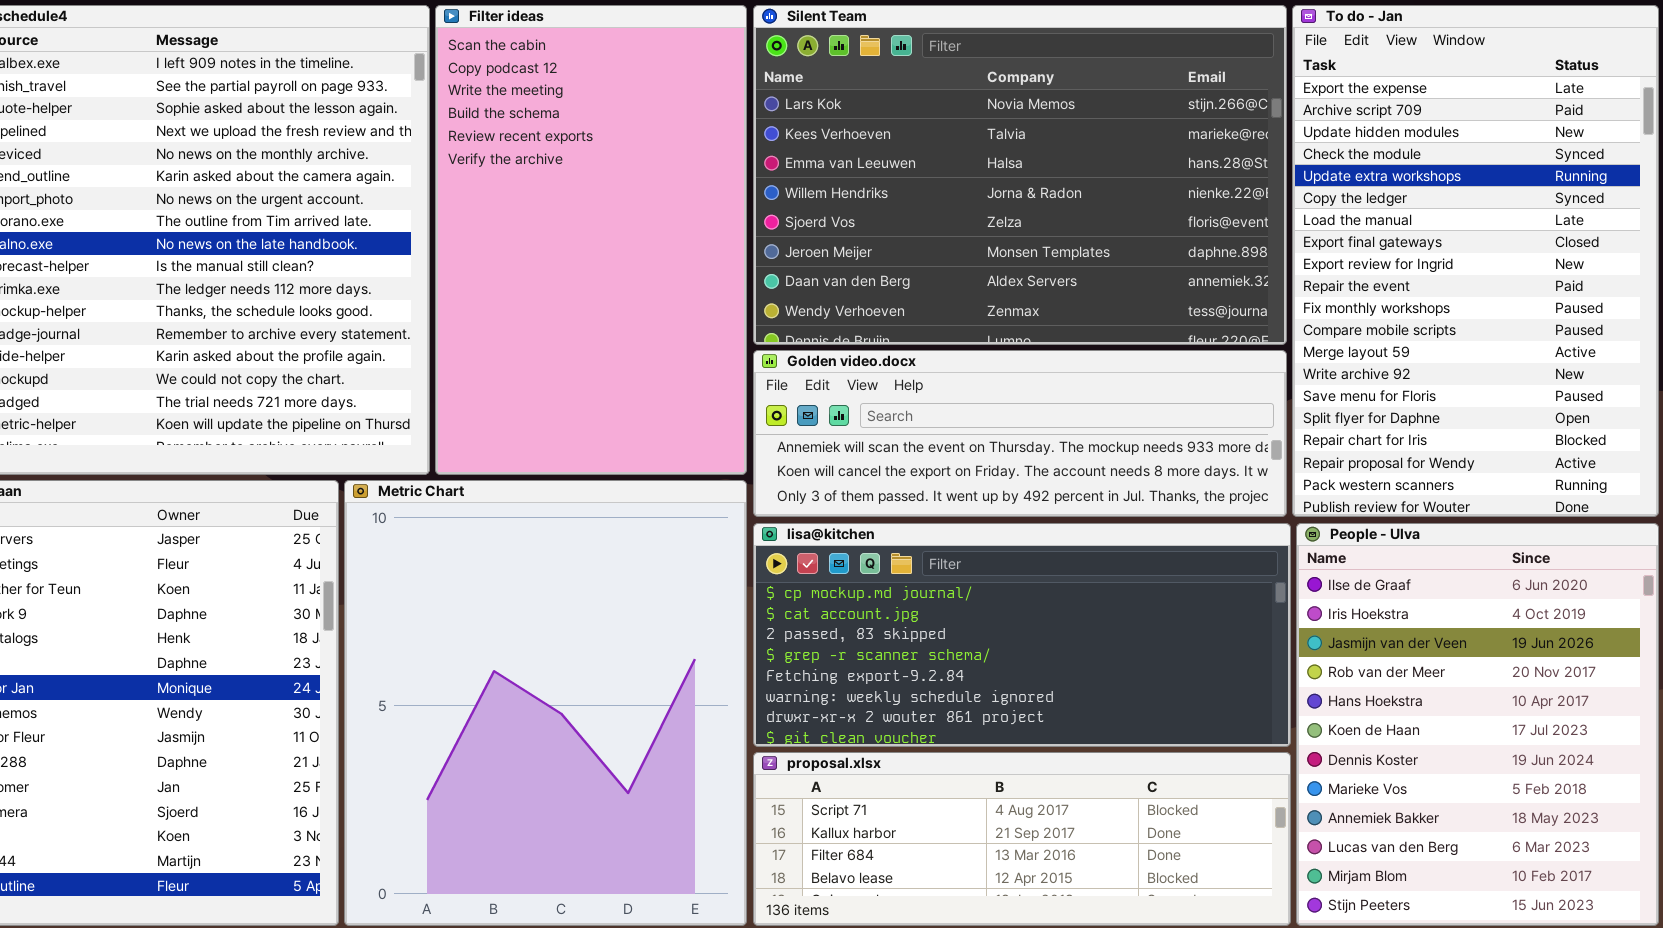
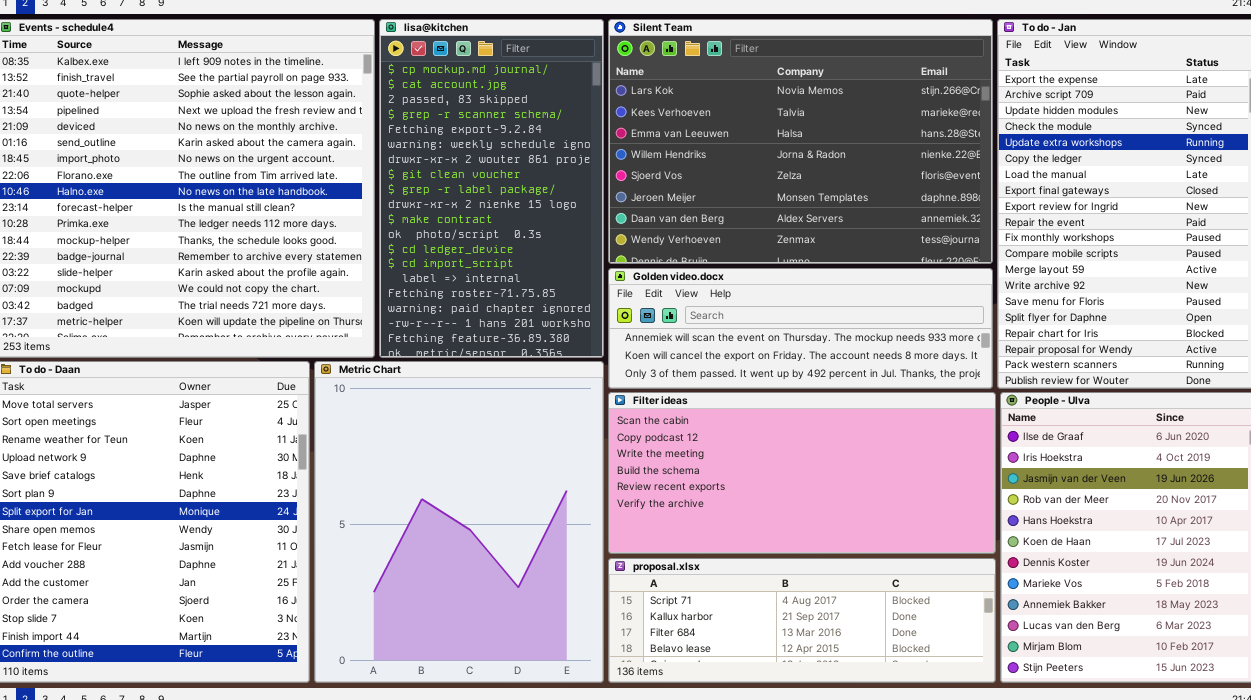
Filter ideas: [435,5,747,475] -> [608,392,996,554], moved, resized
lisa@kitchen: [753,523,1291,747] -> [379,19,604,358], moved, resized

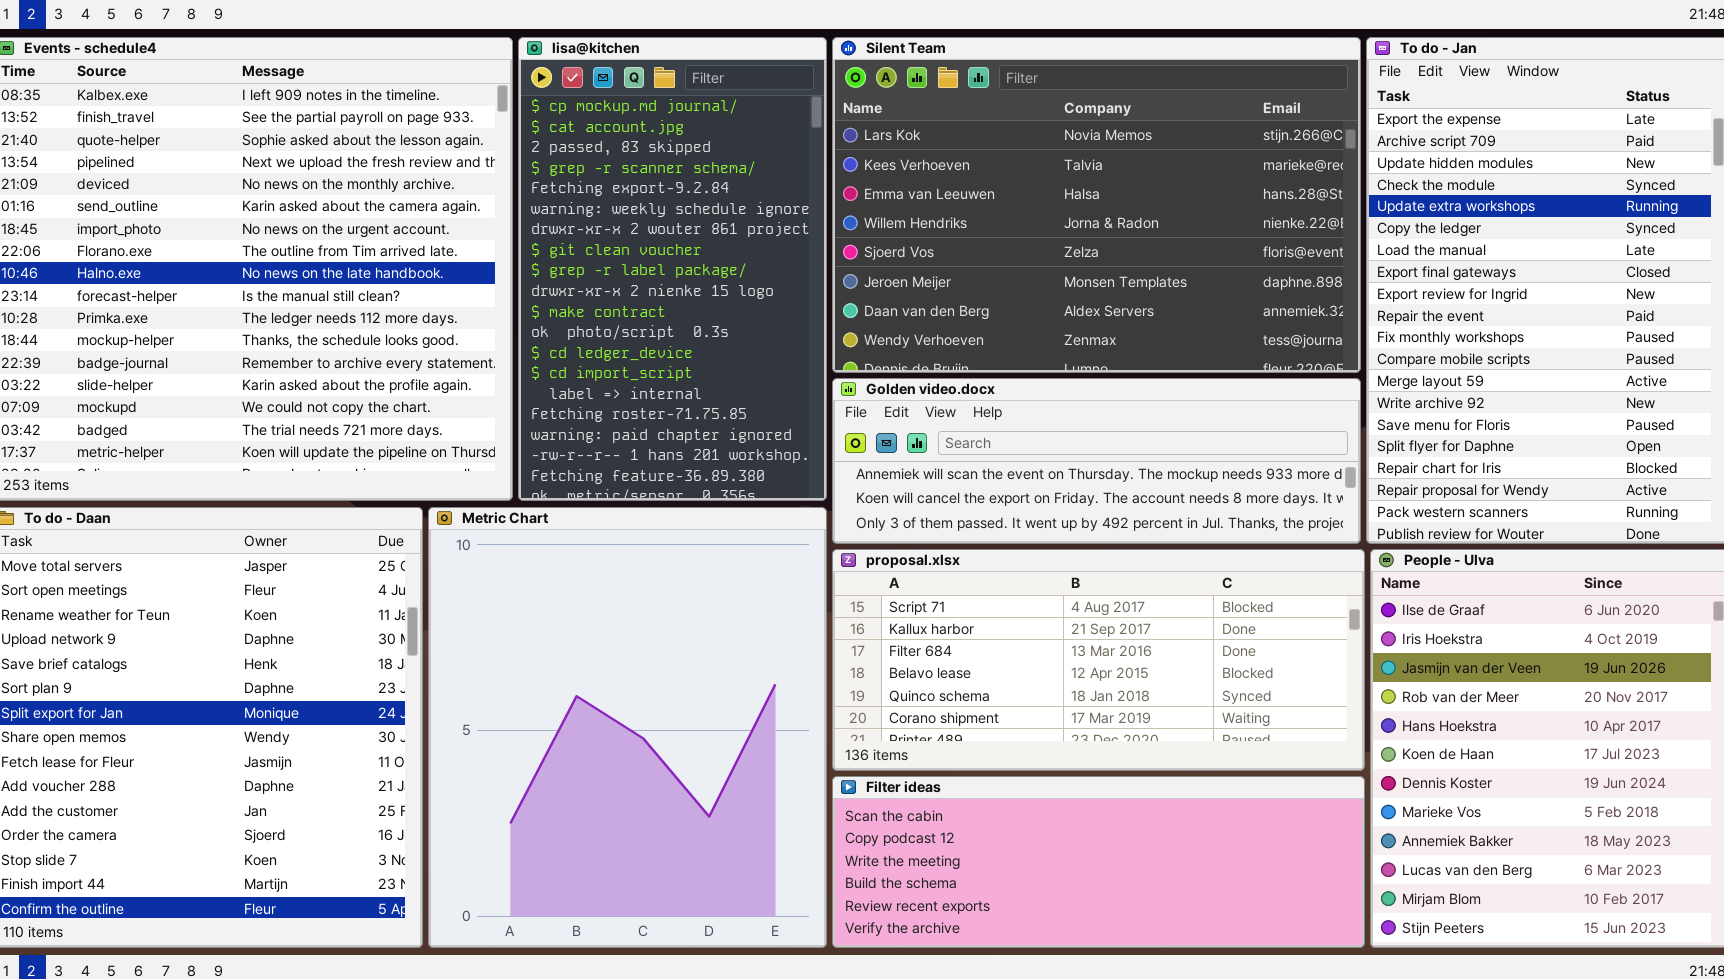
Filter ideas: [608,392,996,554] -> [832,776,1365,948], moved, resized
proposal.xlsx: [608,558,996,683] -> [832,549,1365,771], moved, resized

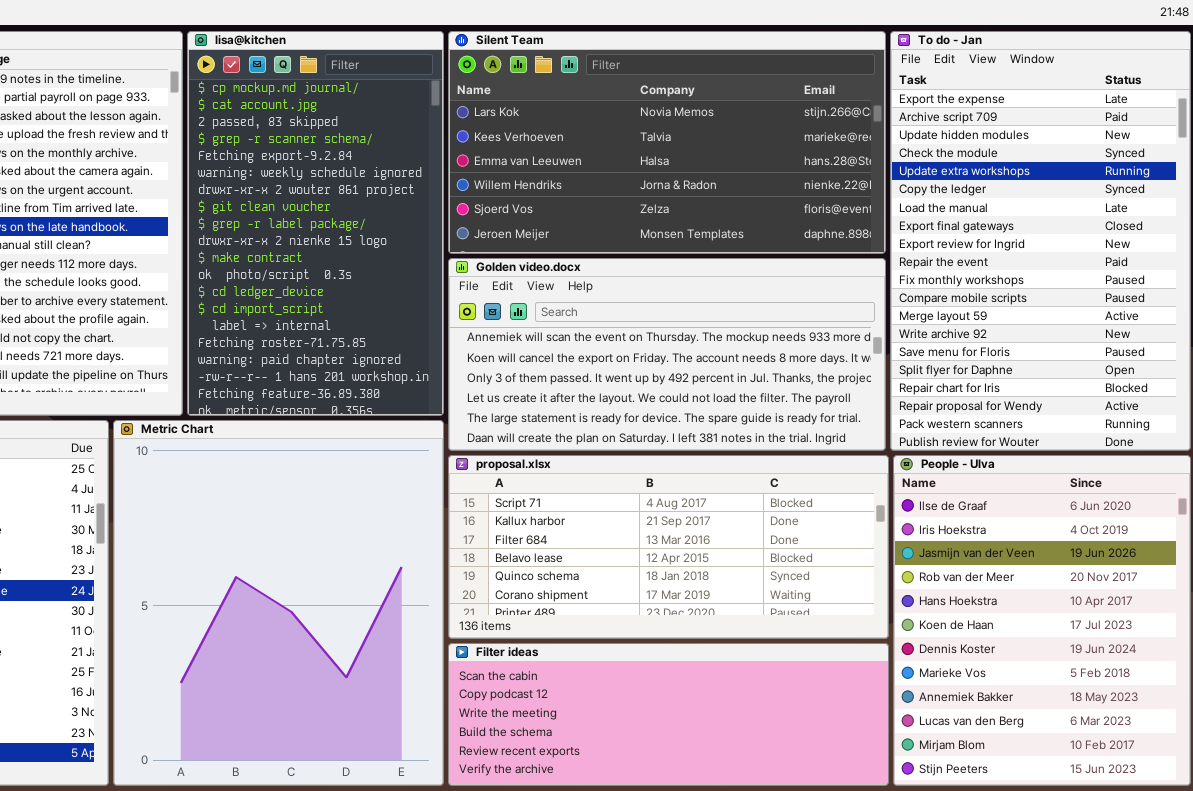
Silent Team: [832,37,1361,373] -> [448,31,886,254], resized
Golden video.docx: [832,378,1361,544] -> [448,258,886,451], resized

